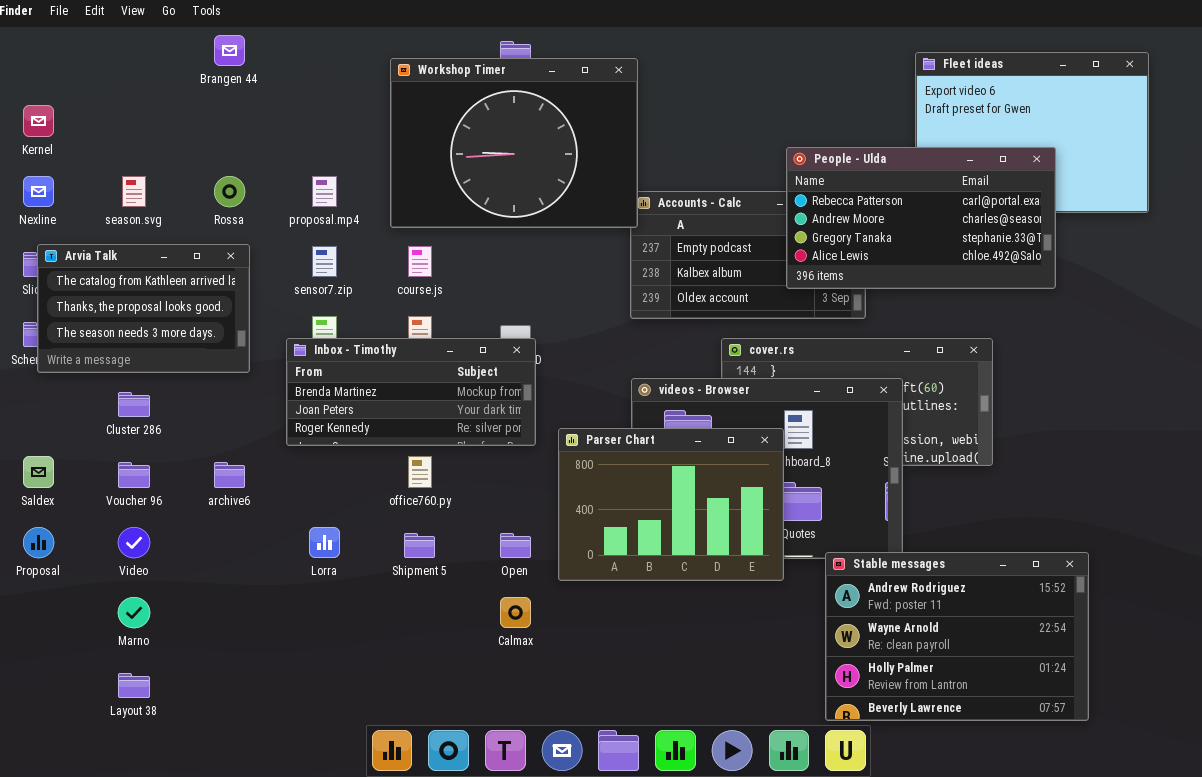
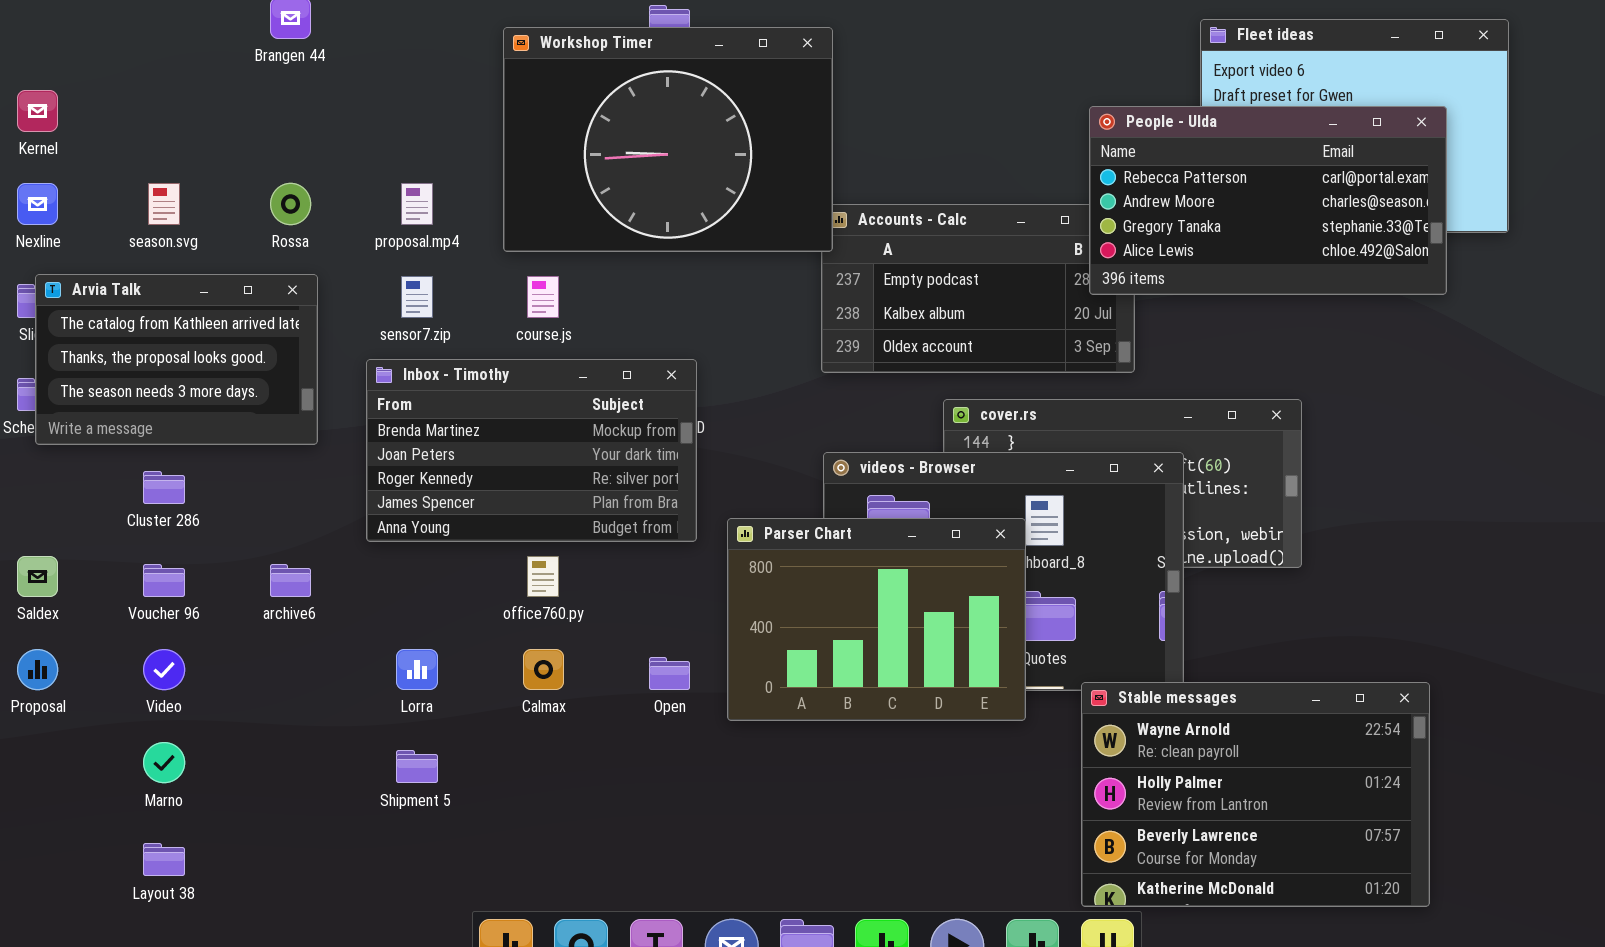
People - Ulda: [786,147,1056,289] -> [1089,106,1447,295], moved
Inbox - Timothy: [286,338,536,446] -> [366,359,697,542], resized
Shipment 5: [404,533,435,558] -> [396,750,438,783], moved
Stable messages: [825,552,1089,721] -> [1081,682,1430,907], scrolled down 1 row
Calmax: [500,597,531,628] -> [523,649,564,690], moved

